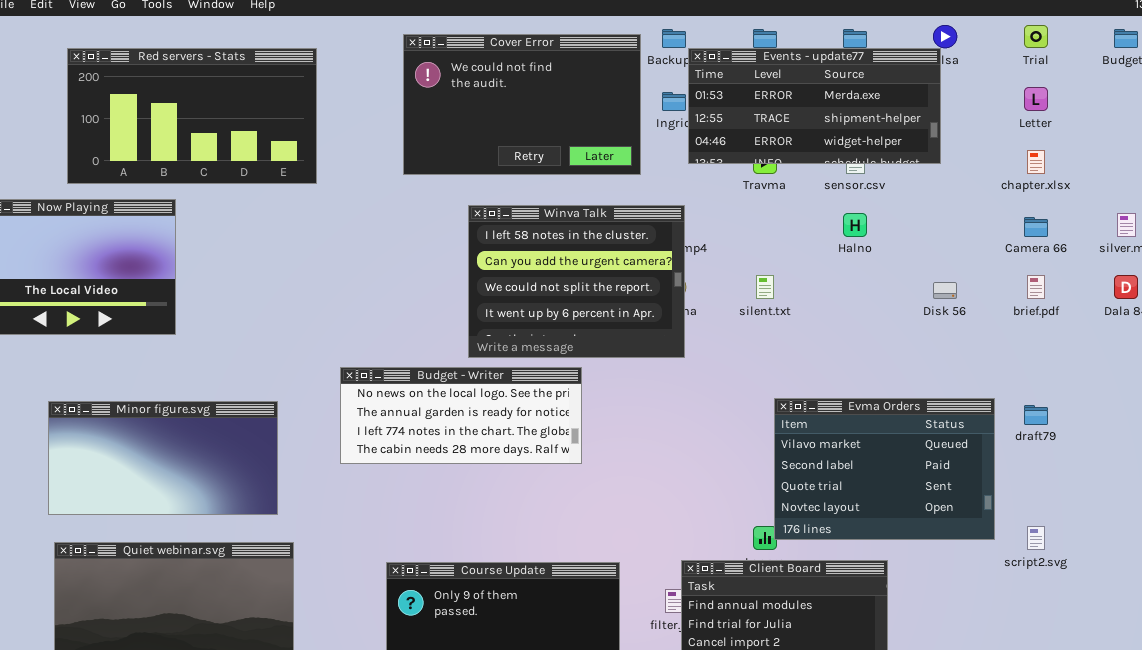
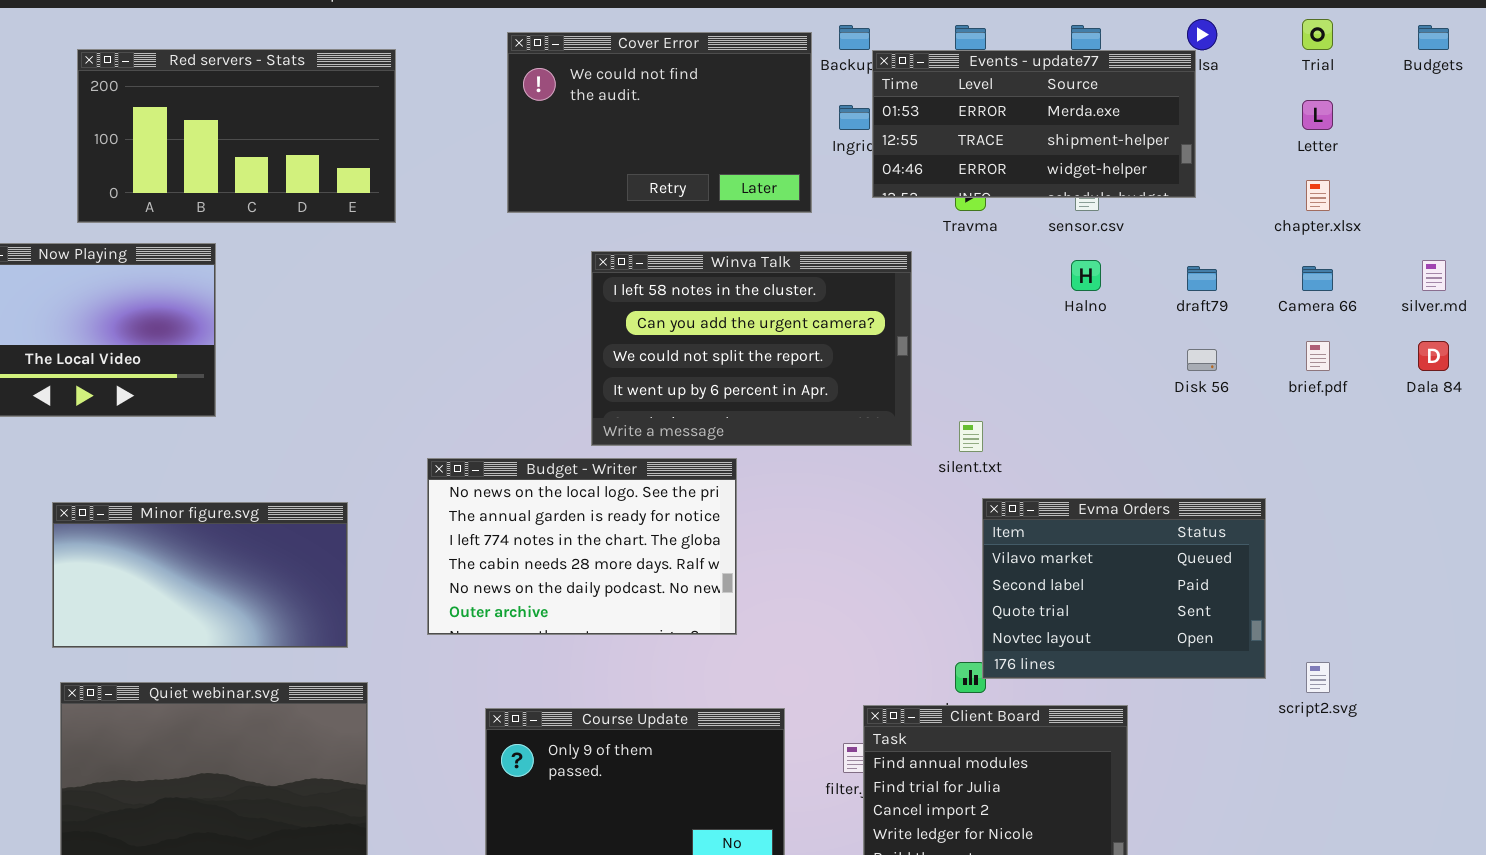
Winva Talk: [468,205,685,358] -> [591,251,912,446], resized
silent.txt: [756,275,774,299] -> [959,421,983,452], moved
Budget - Writer: [340,367,582,464] -> [427,458,737,635], resized
draft79: [1024,405,1048,425] -> [1187,266,1217,291], moved

